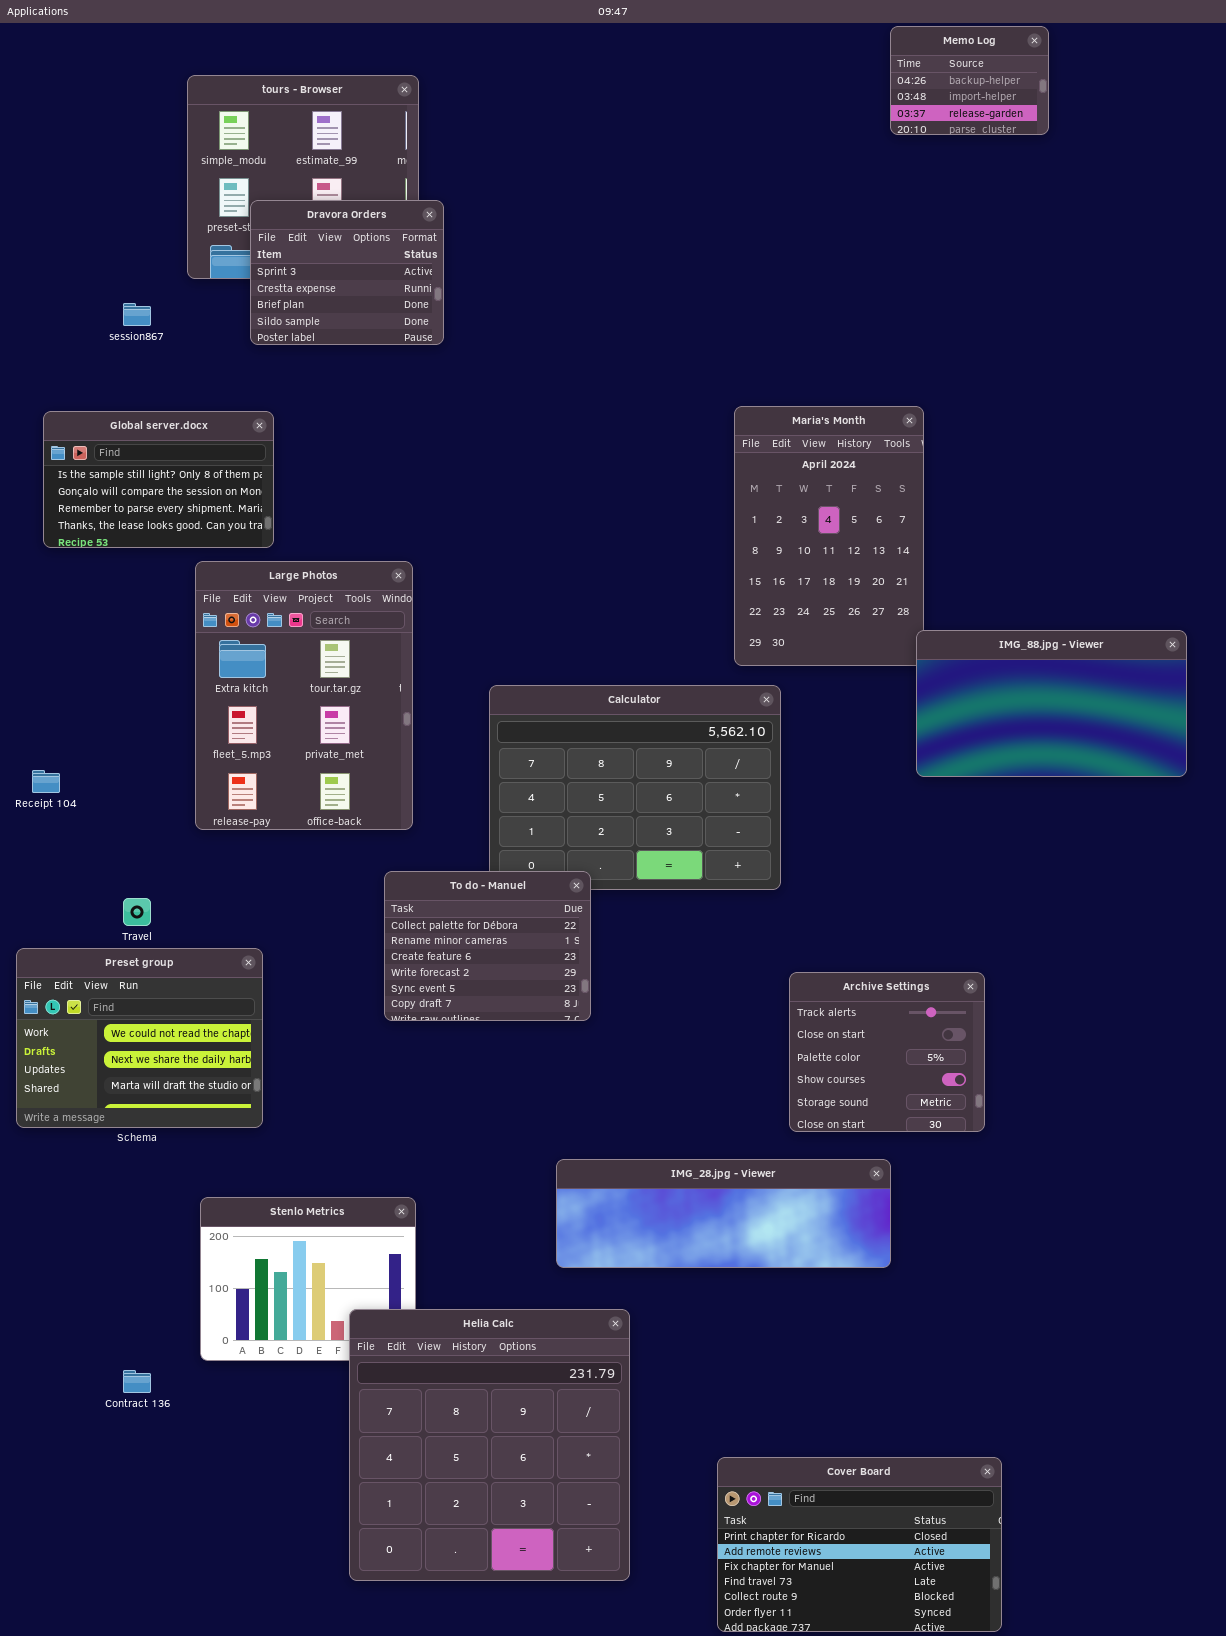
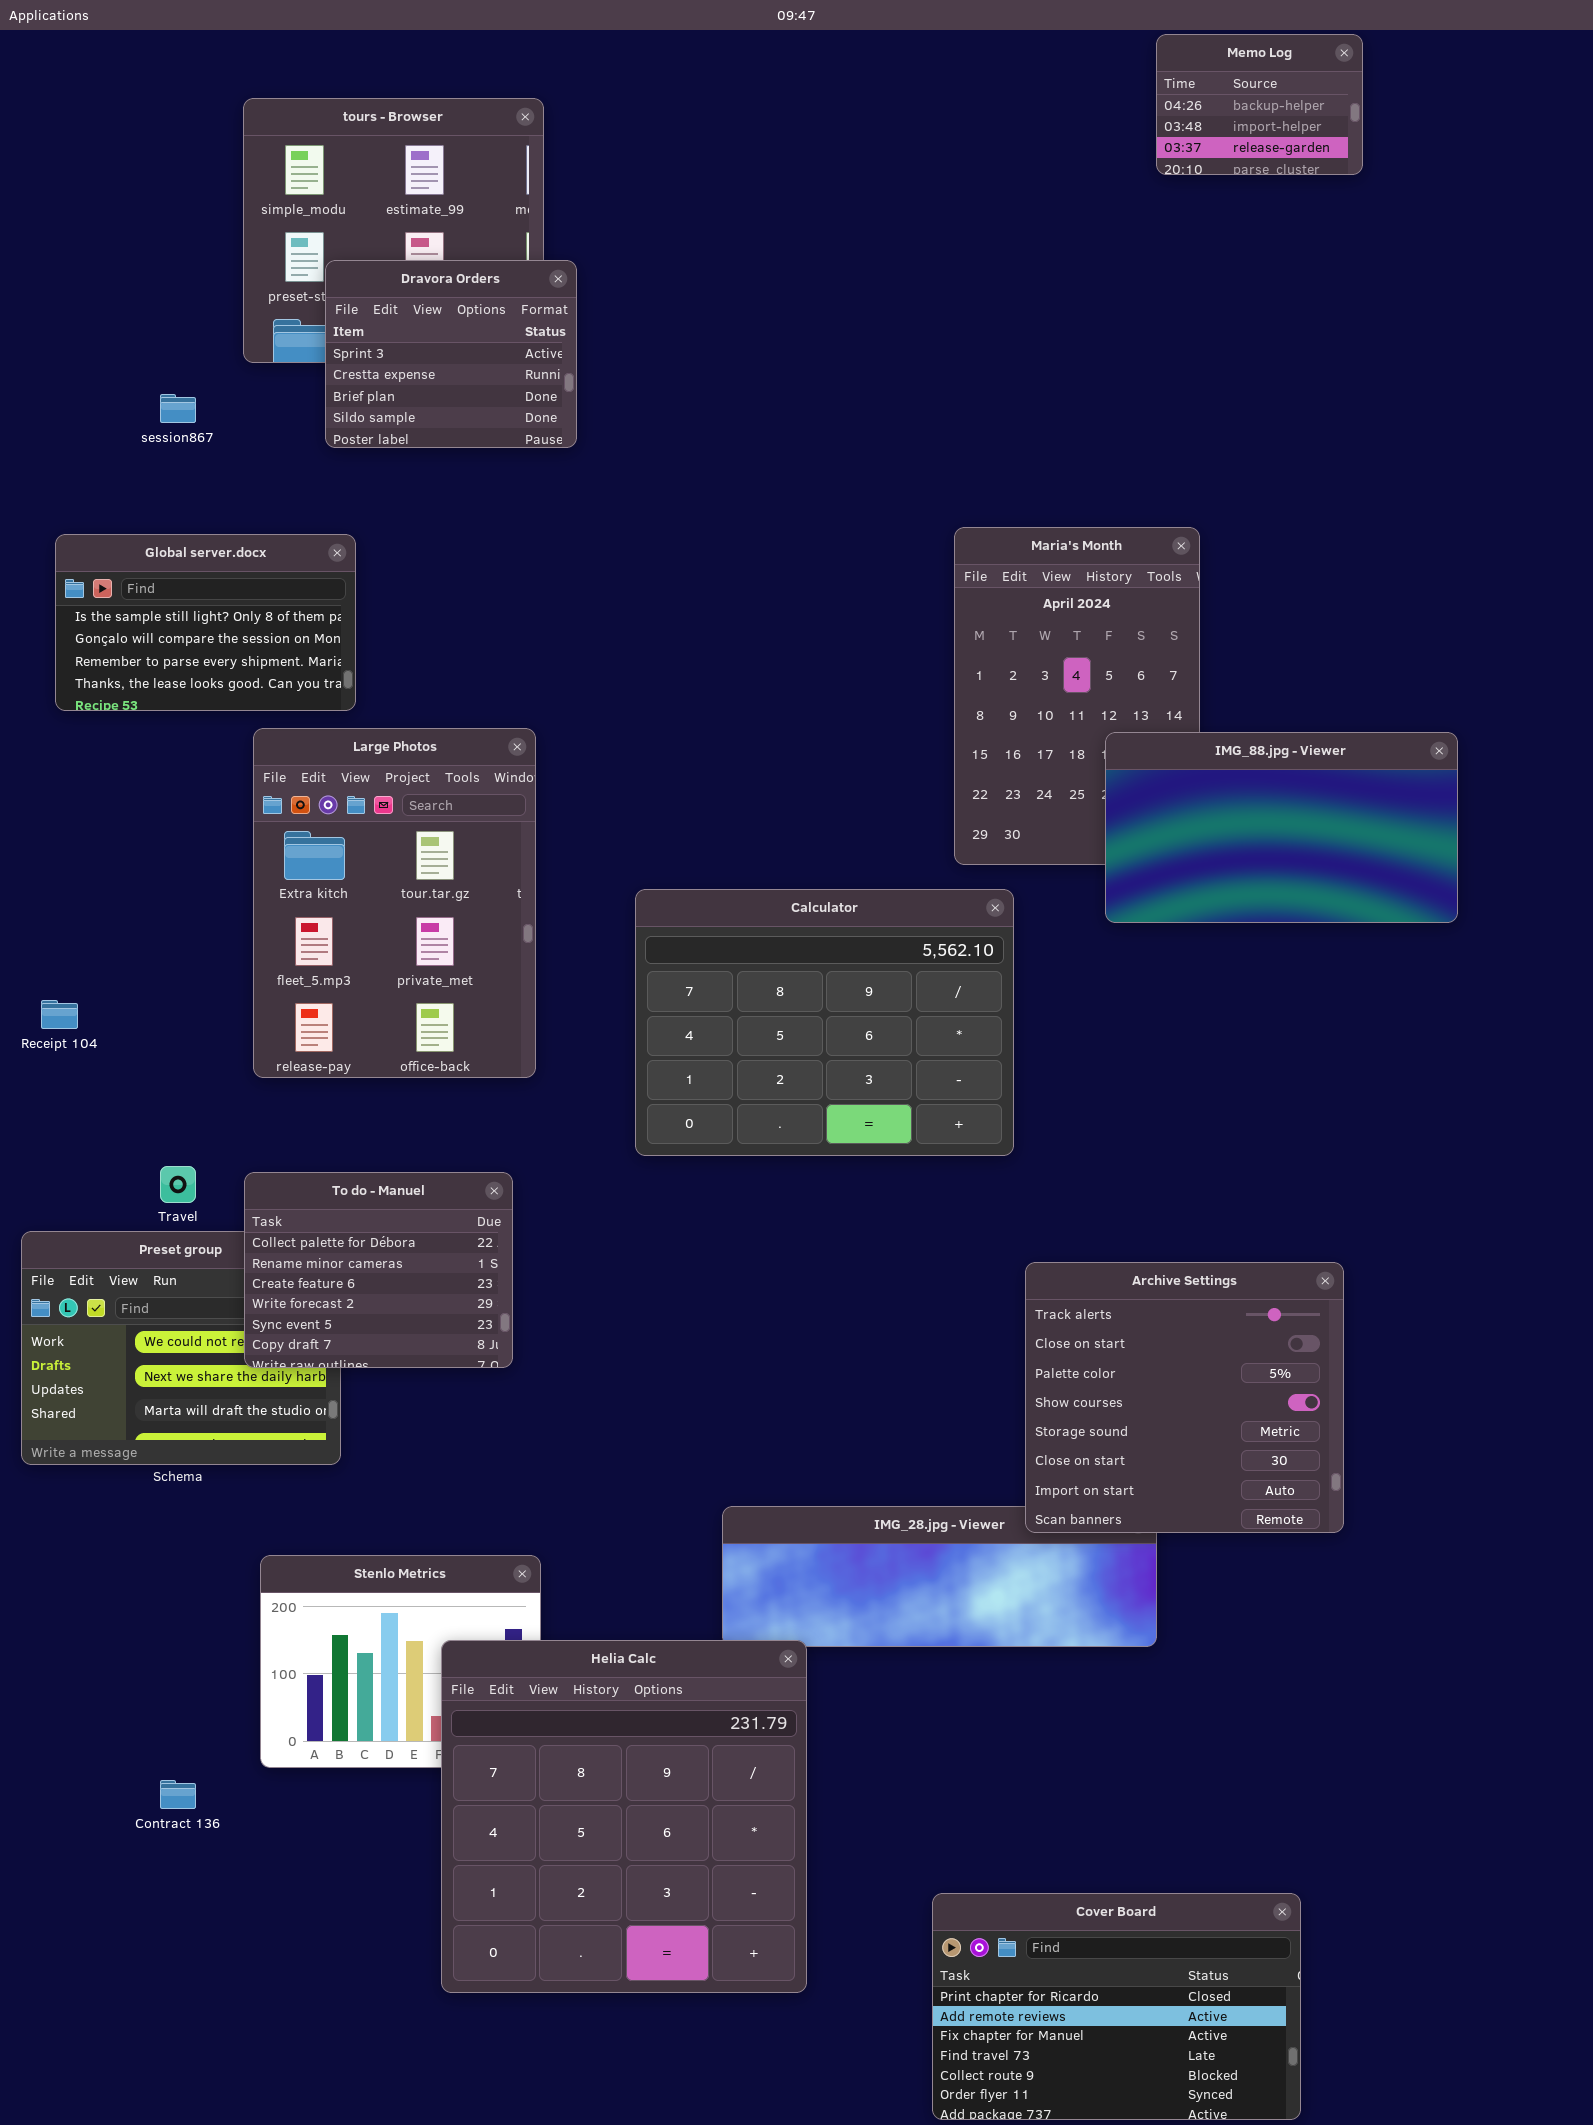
IMG_88.jpg - Viewer: [916,630,1187,777] -> [1105,732,1458,923], moved
To do - Manuel: [384,871,591,1021] -> [244,1172,513,1368], moved
Archive Settings: [789,972,985,1132] -> [1025,1262,1344,1533], resized
Helia Calc: [349,1309,630,1581] -> [441,1640,807,1993], moved

